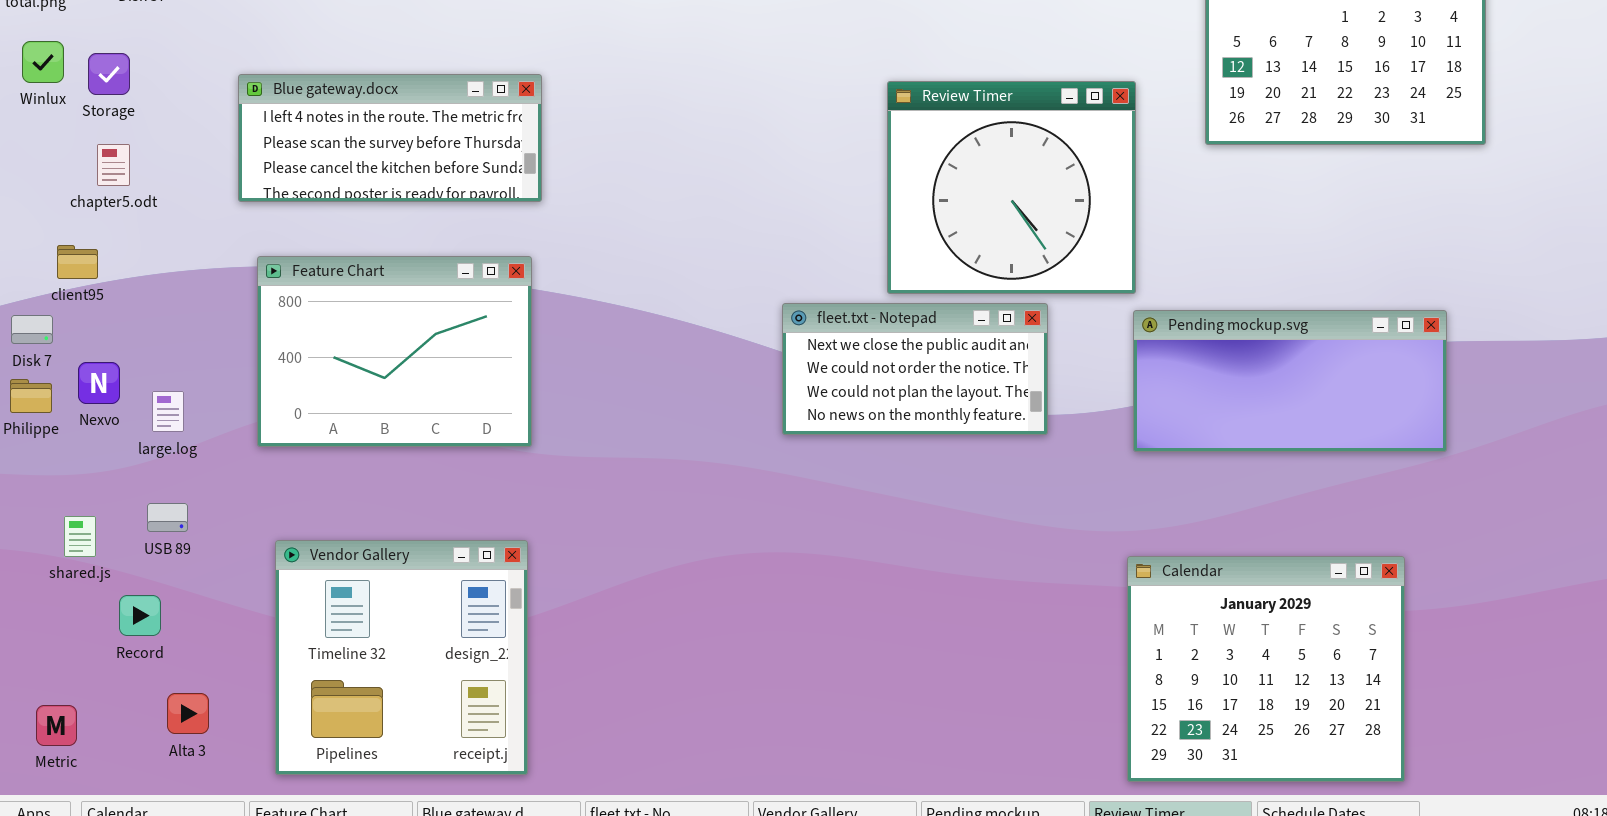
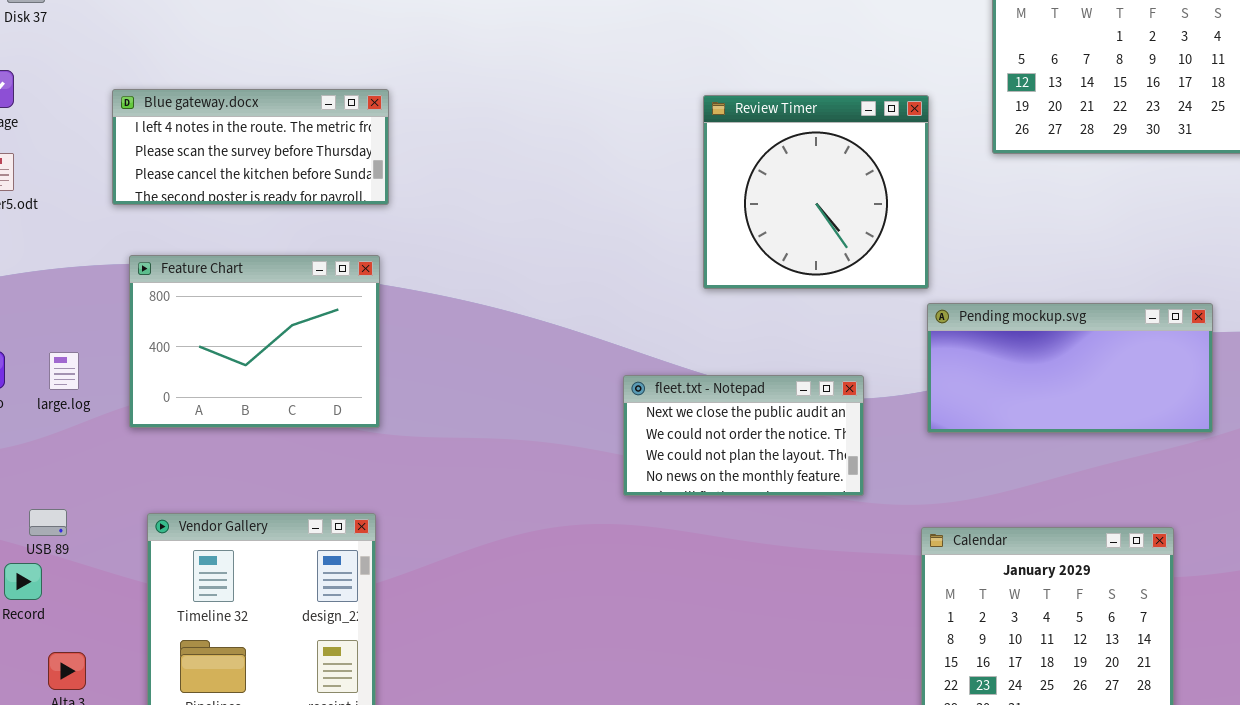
fleet.txt - Notepad: [782,303,1048,435] -> [623,375,864,496], moved
large.log: [152,391,184,432] -> [49,352,79,390], moved
USB 89: [147,503,188,532] -> [29,509,67,536], moved

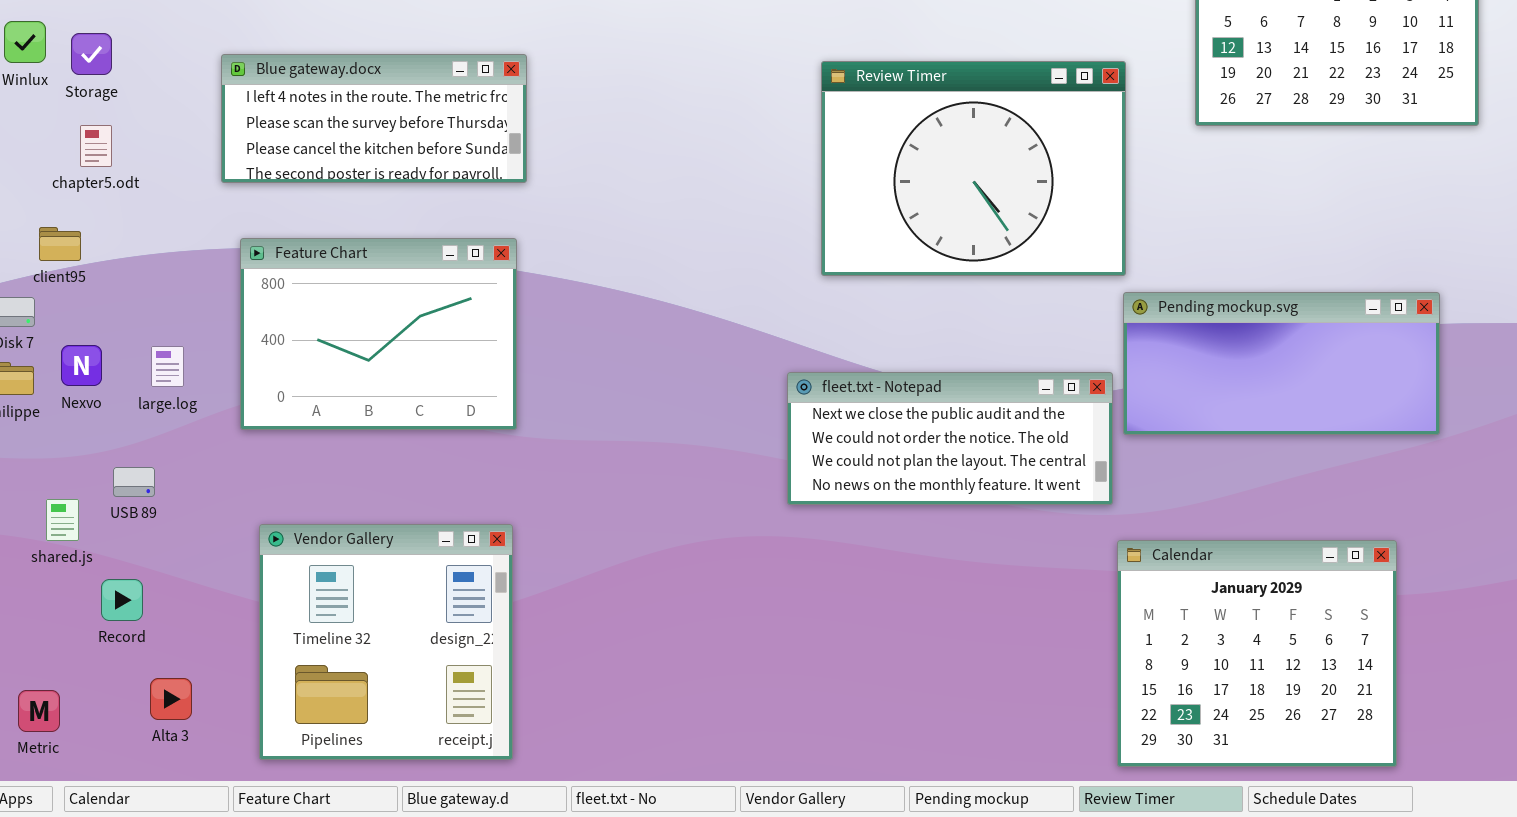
Review Timer: [703,95,929,289] -> [821,61,1126,276], resized
fleet.txt - Notepad: [623,375,864,496] -> [787,372,1113,505], resized
USB 89: [29,509,67,536] -> [113,467,155,497], moved

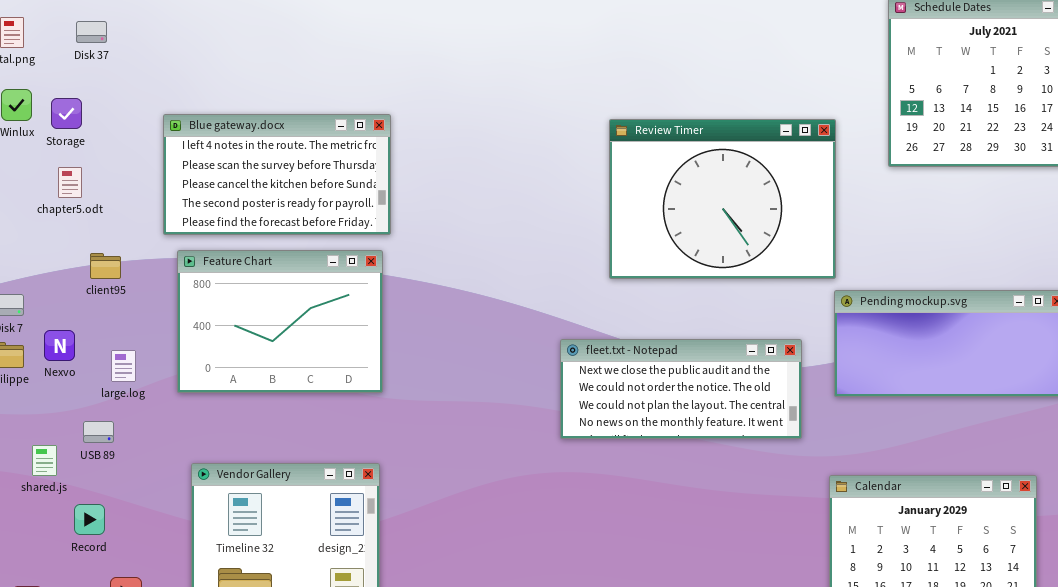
Blue gateway.docx: [221,54,527,183] -> [163,114,391,235], resized
client95: [39,227,81,261] -> [90,253,121,279], moved
large.log: [151,346,184,387] -> [111,350,136,382], moved
fleet.txt - Notepad: [787,372,1113,505] -> [560,339,802,439], moved

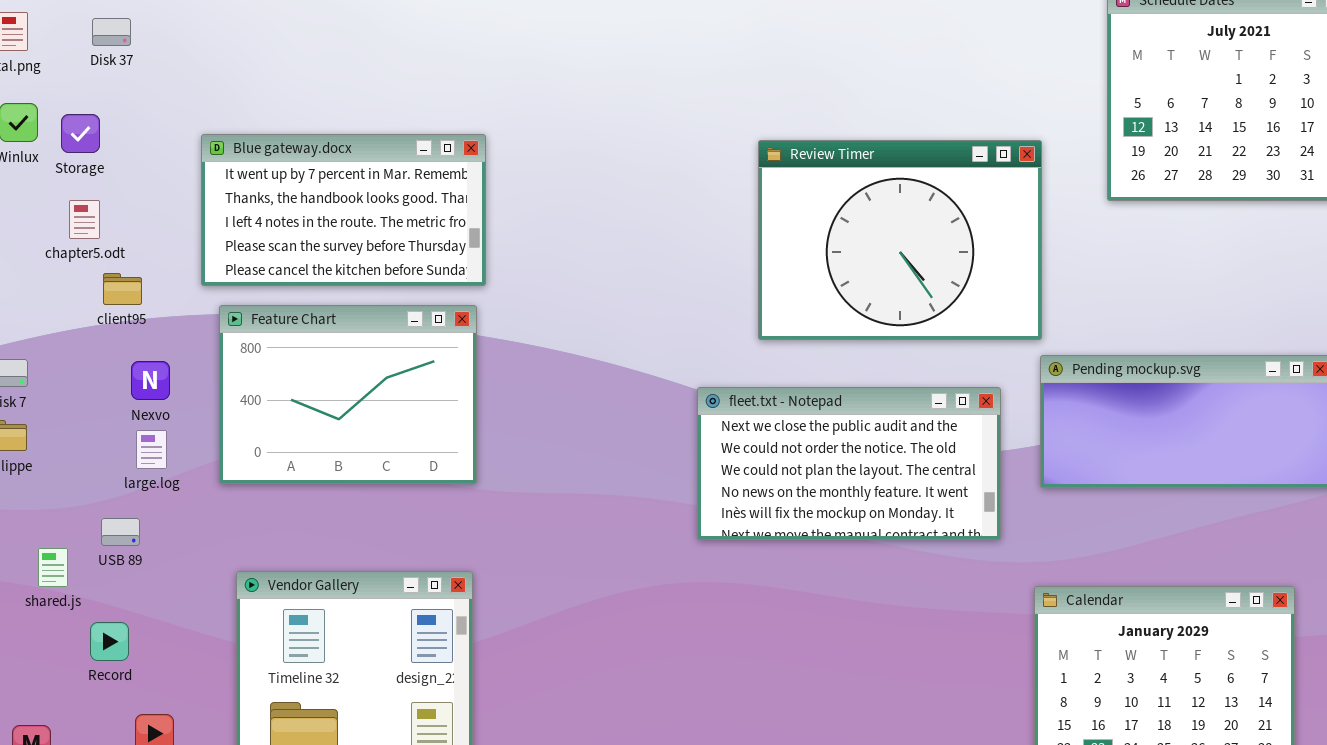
Blue gateway.docx: [163,114,391,235] -> [201,134,486,286], scrolled up 2 rows
client95: [90,253,121,279] -> [103,273,142,305], moved
Nexvo: [44,330,75,361] -> [131,361,170,400], moved
fleet.txt - Notepad: [560,339,802,439] -> [697,387,1001,540], resized

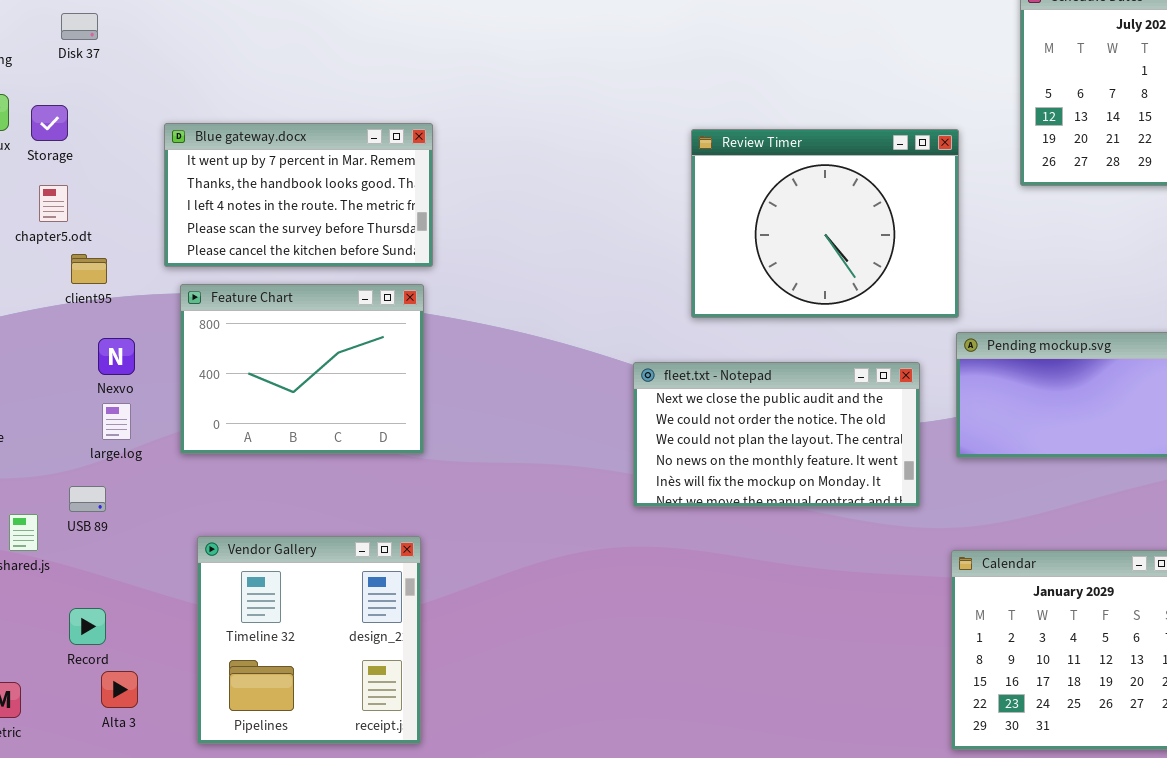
Record: [90,622,129,661] -> [69,608,106,645], moved

